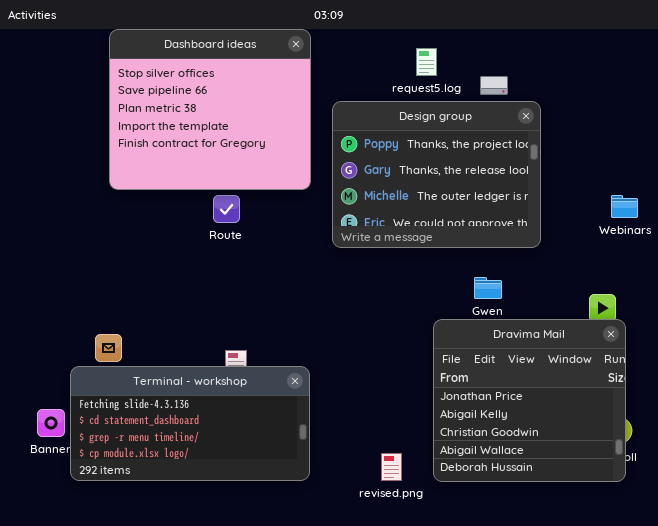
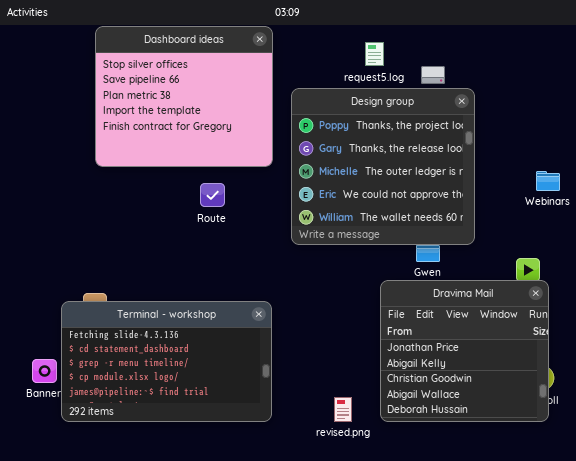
Design group: [332,101,541,248] -> [291,88,475,245], resized
Route: [213,195,240,223] -> [200,183,225,207], moved
Terminal - workshop: [70,366,310,481] -> [61,301,272,422], resized

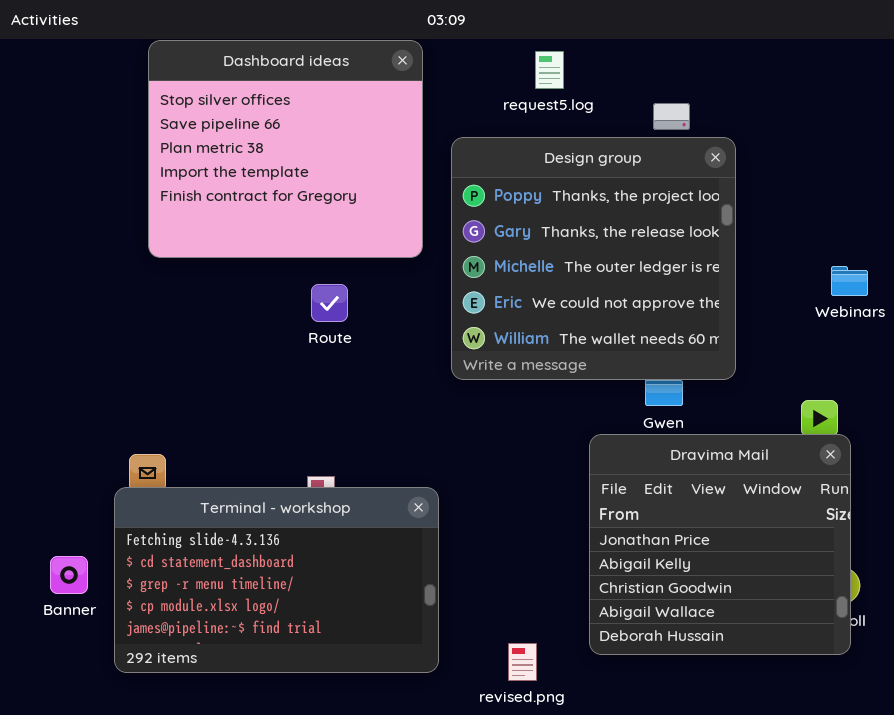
request5.log: [365,42,384,66] -> [535,51,564,89], moved
Terminal - workshop: [61,301,272,422] -> [114,487,439,673], moved
revised.png: [334,397,352,422] -> [508,643,537,681], moved

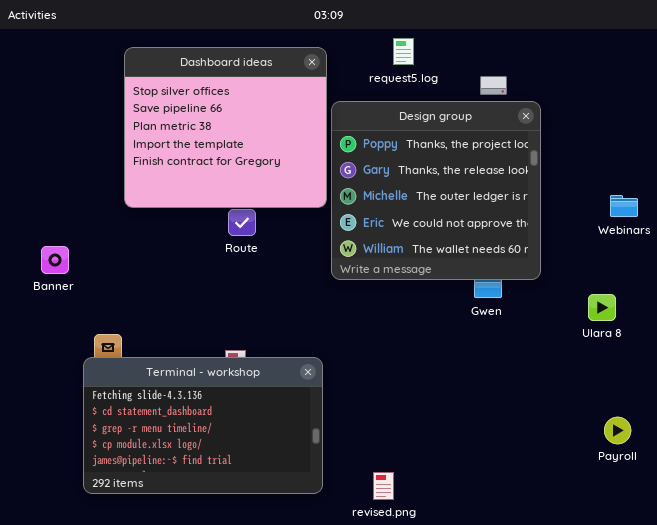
Dashboard ideas: [148,40,423,258] -> [124,47,327,208], moved
Dravima Mail: [589,434,851,655] -> none, closed
Banner: [50,556,88,594] -> [41,246,69,274], moved

